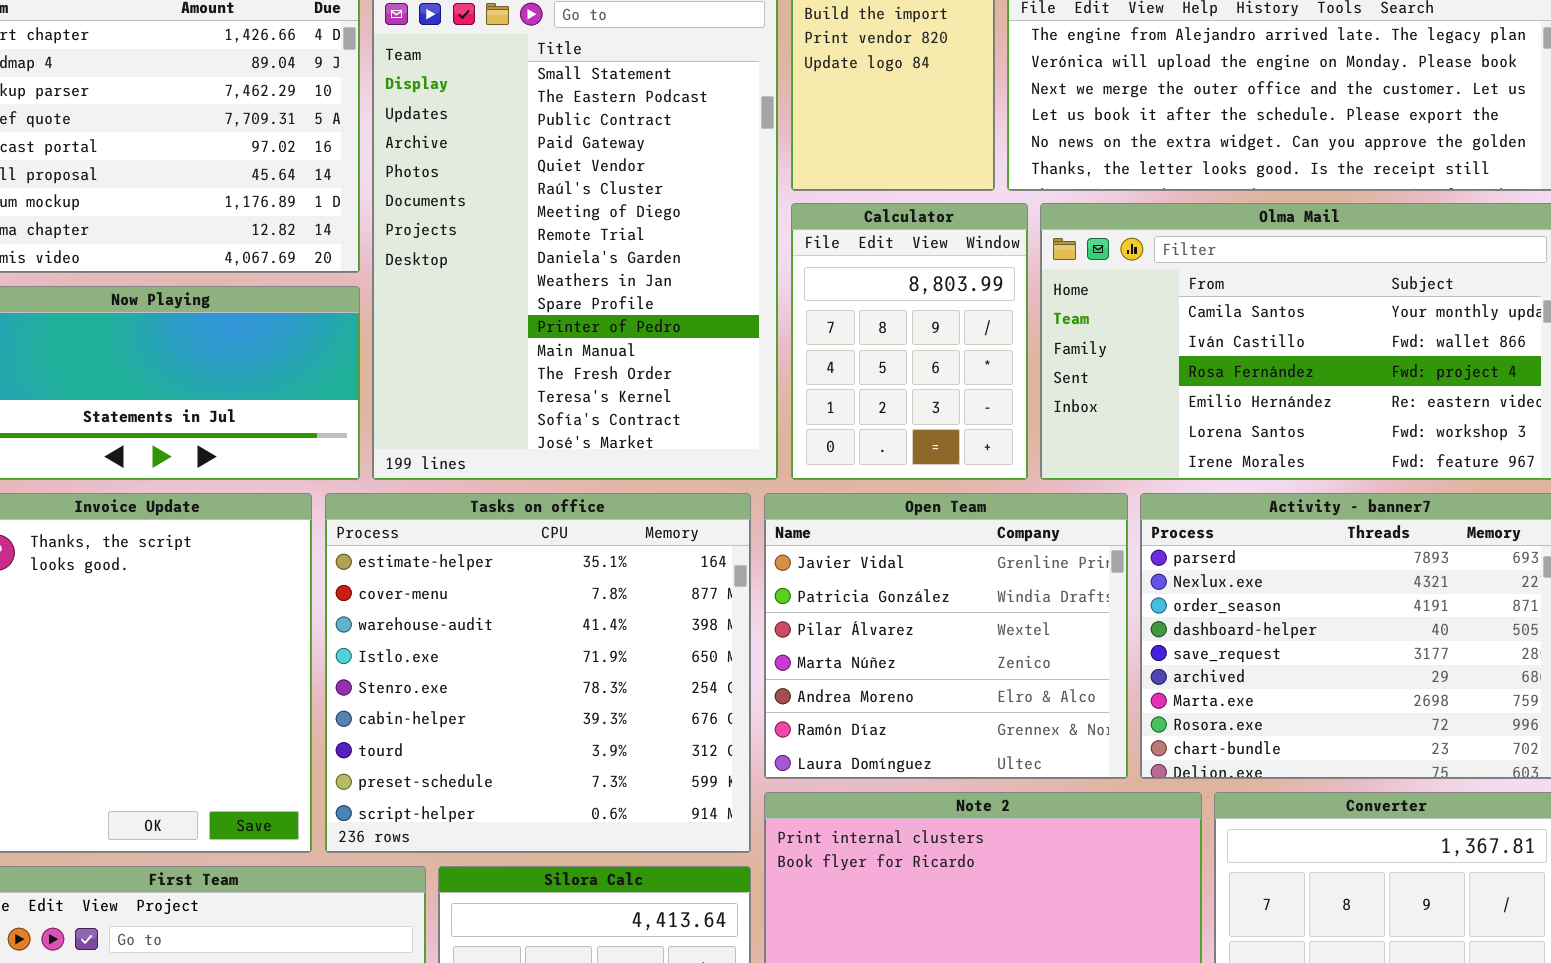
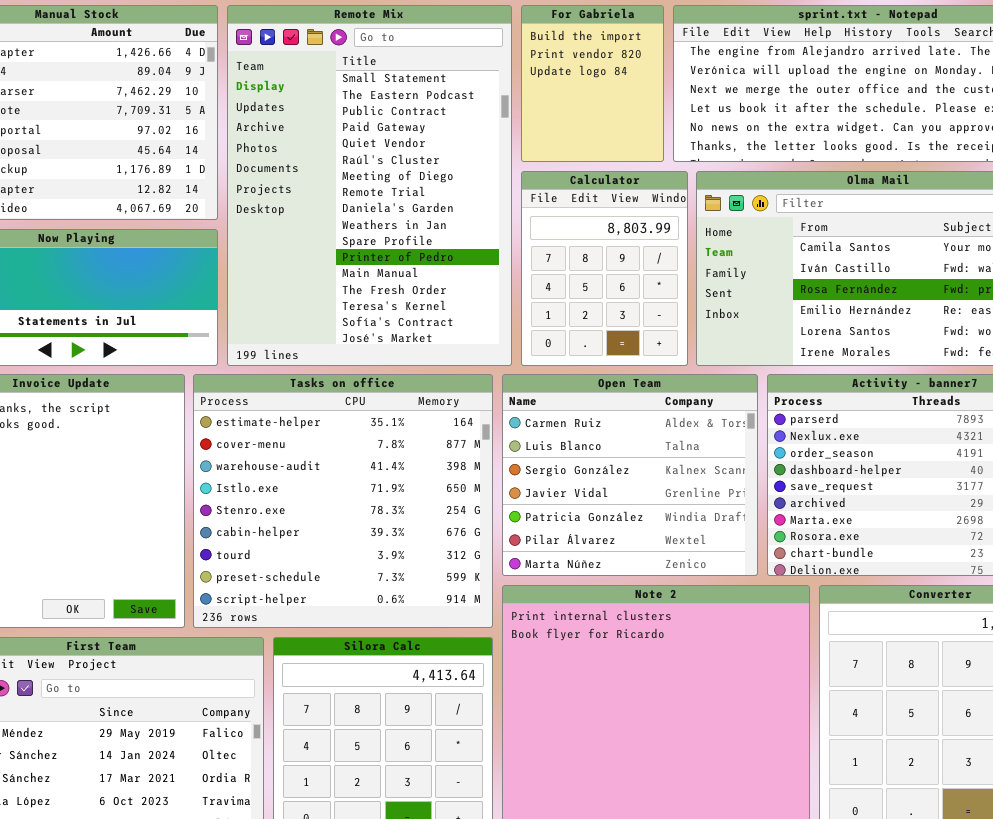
Open Team: [764,493,1128,779] -> [502,374,758,576], scrolled up 3 rows

